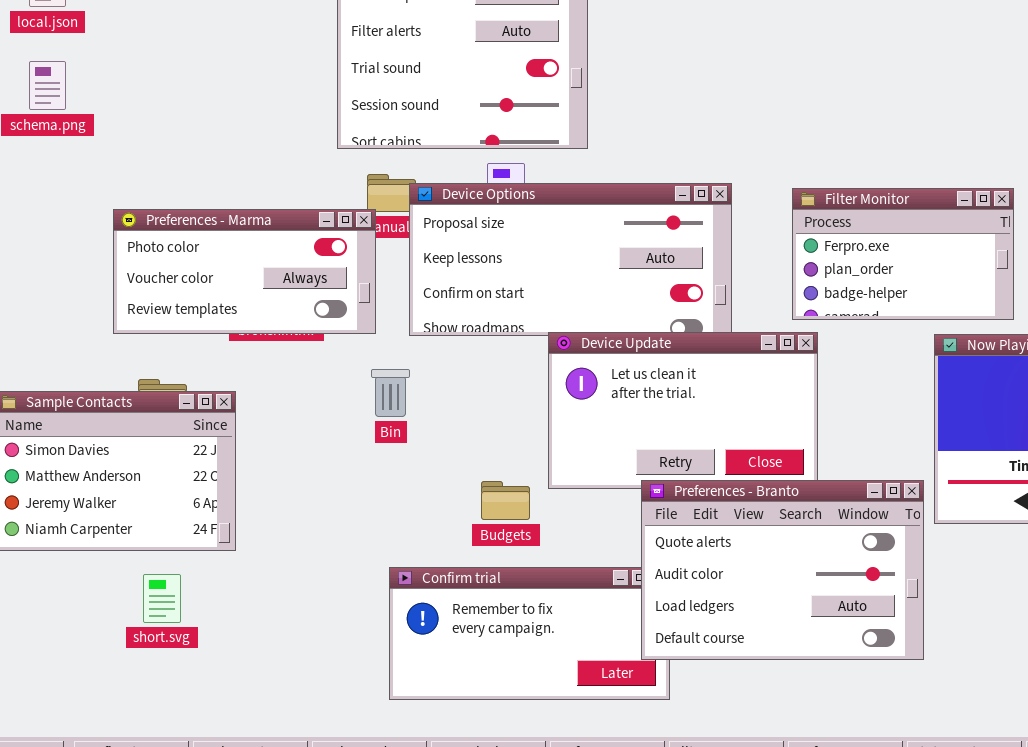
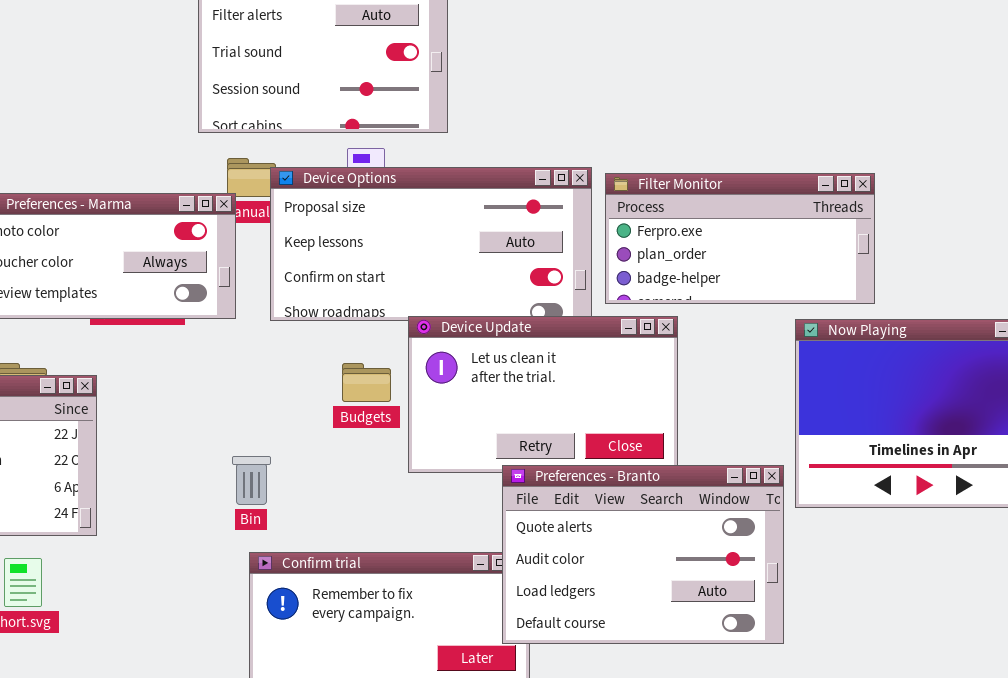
Filter Monitor: [792,188,1014,320] -> [605,173,875,304], resized
Bin: [371,369,410,417] -> [232,456,271,505], moved
Budgets: [481,481,530,520] -> [342,363,391,402], moved

